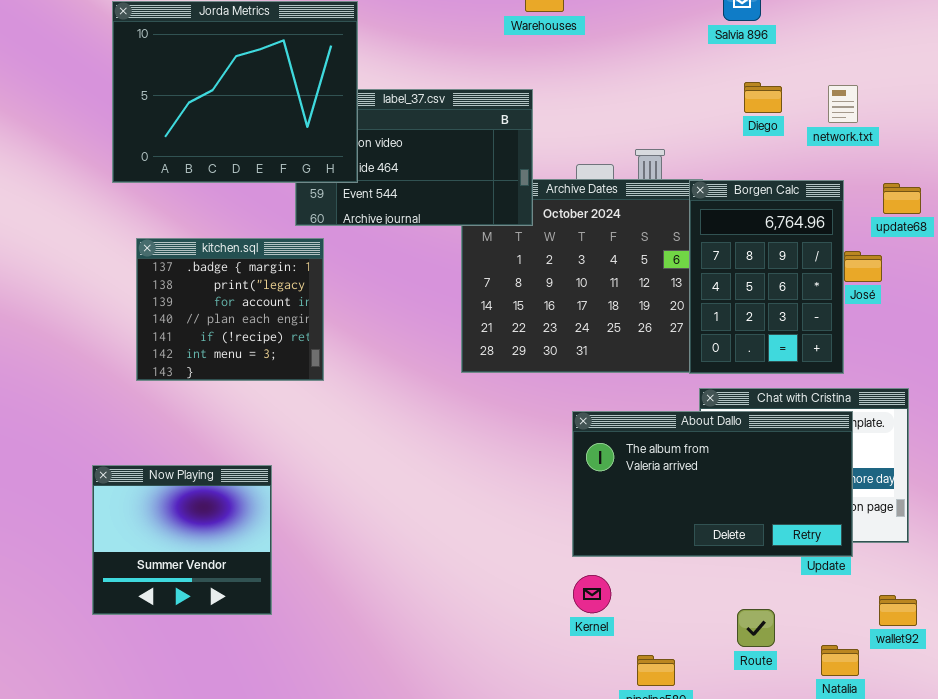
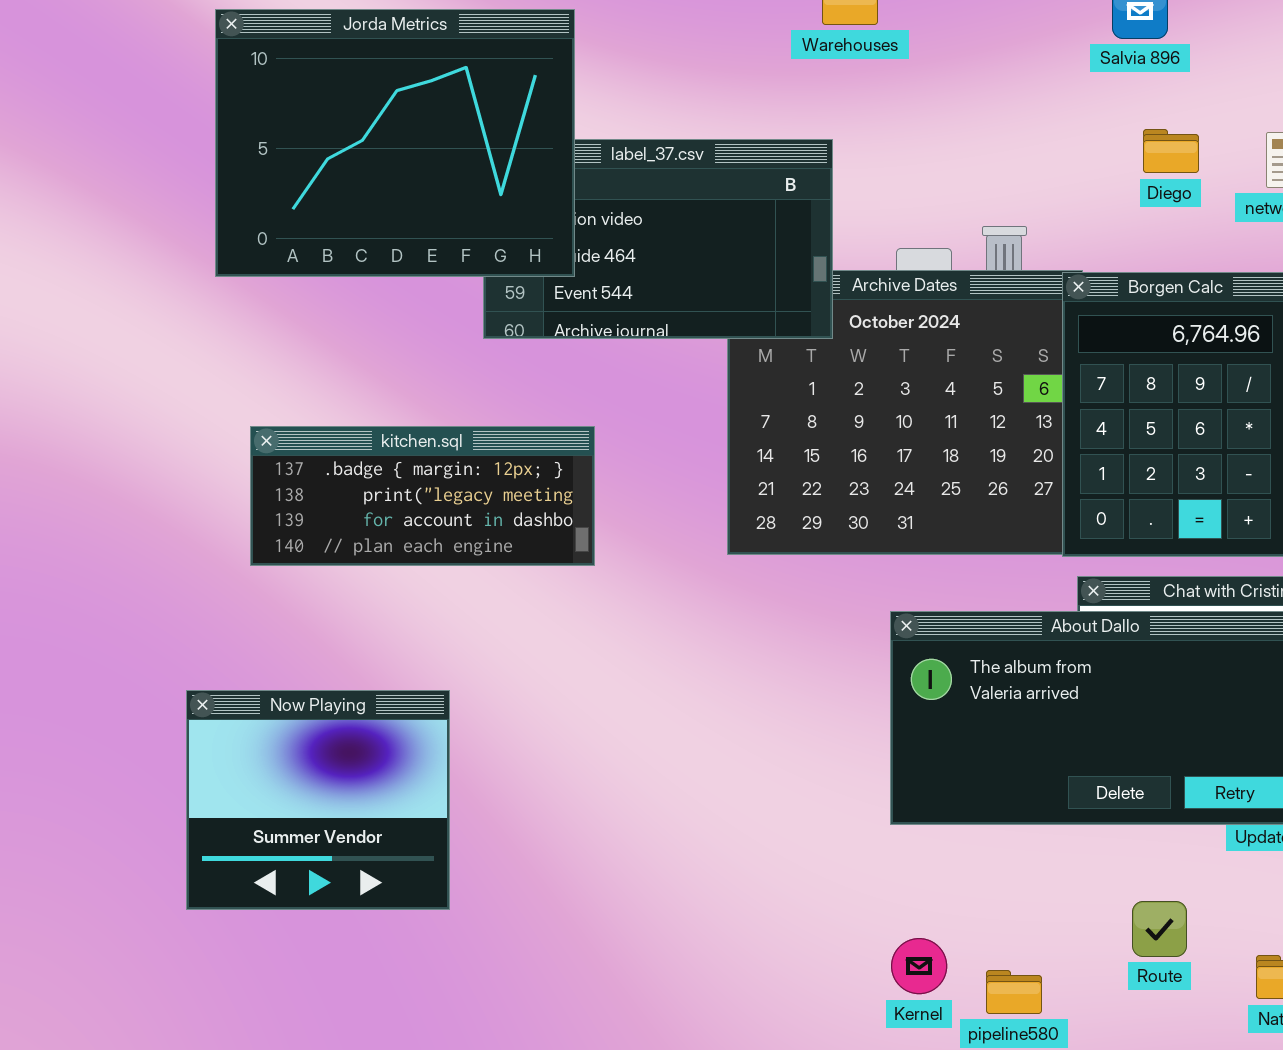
kitchen.sql: [136,238,324,381] -> [250,426,595,566], resized
Kernel: [573,575,611,613] -> [891,938,947,994], moved

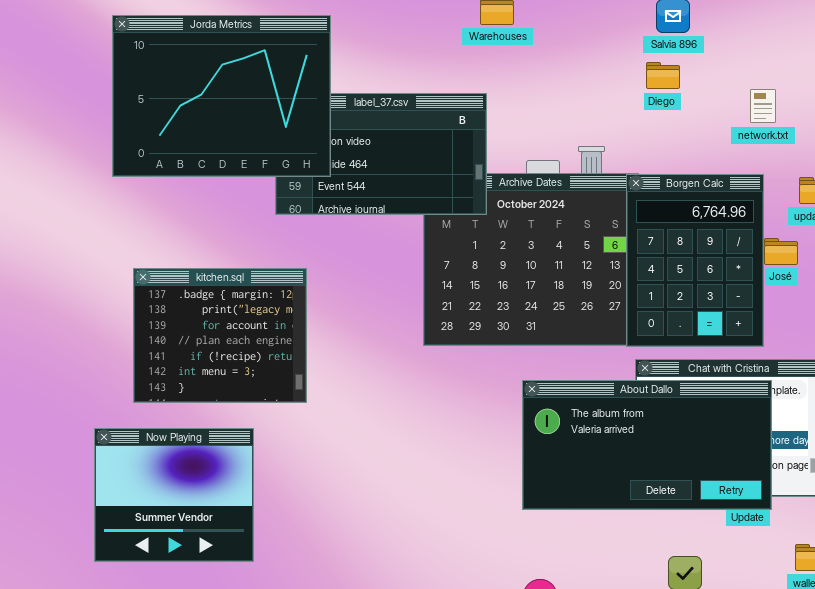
Diego: [1143,129,1199,173] -> [646,62,680,89], moved
kitchen.sql: [250,426,595,566] -> [133,268,307,403], resized

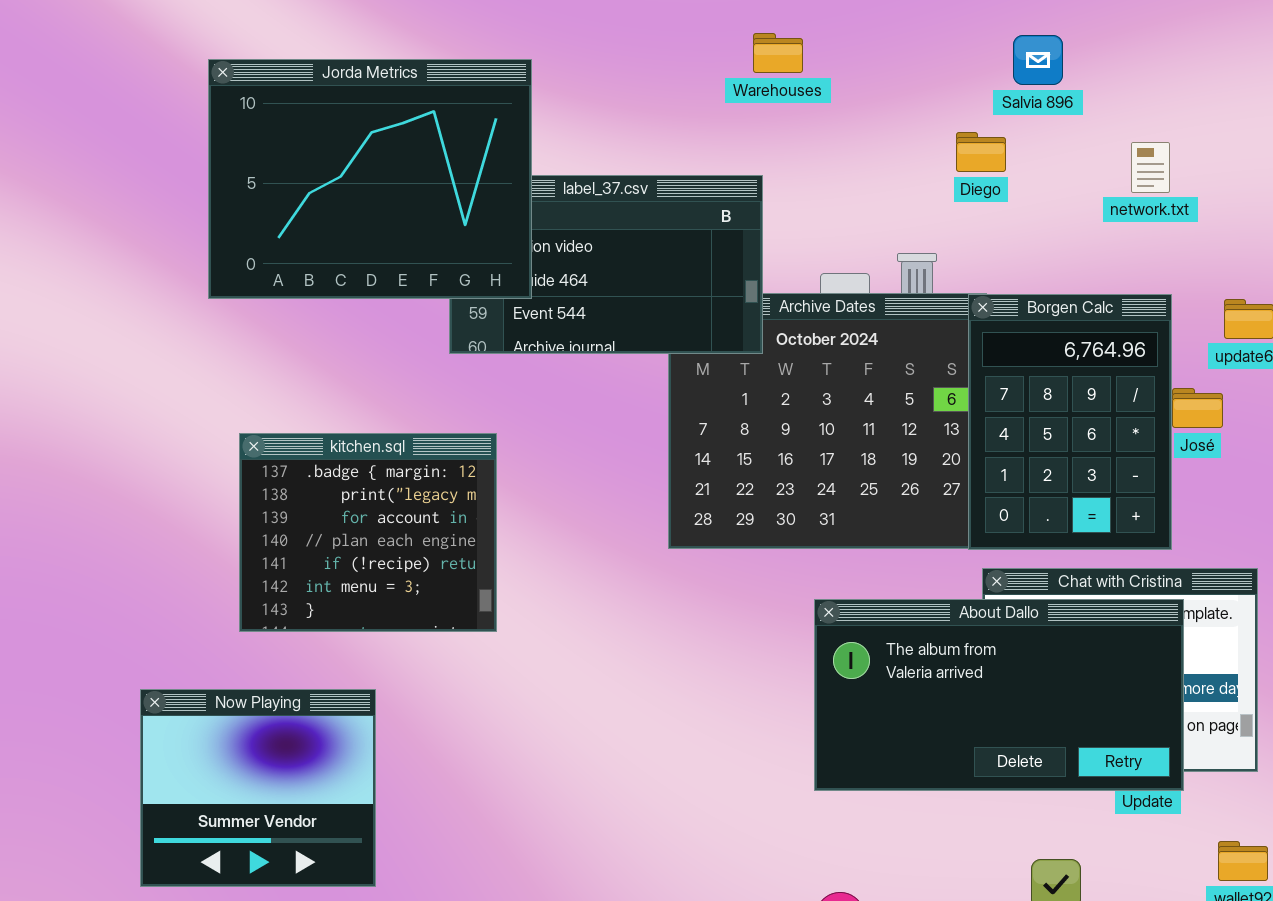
Diego: [646,62,680,89] -> [956,132,1006,172], moved
network.txt: [750,89,776,123] -> [1131,142,1170,193], moved
Now Playing: [94,428,254,562] -> [140,689,376,887], moved

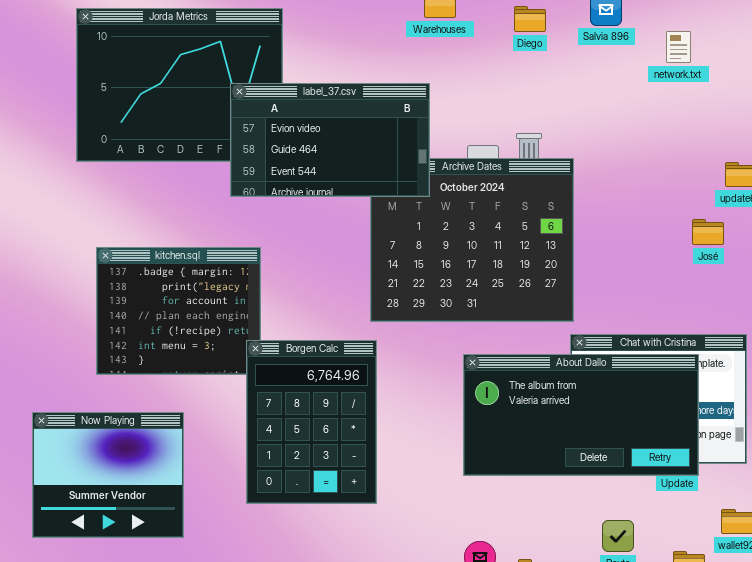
Diego: [956,132,1006,172] -> [514,6,546,32], moved
network.txt: [1131,142,1170,193] -> [666,31,691,63], moved
label_37.csv: [449,175,763,354] -> [230,83,430,197], raised
Borgen Calc: [968,294,1172,550] -> [246,340,377,504], moved

